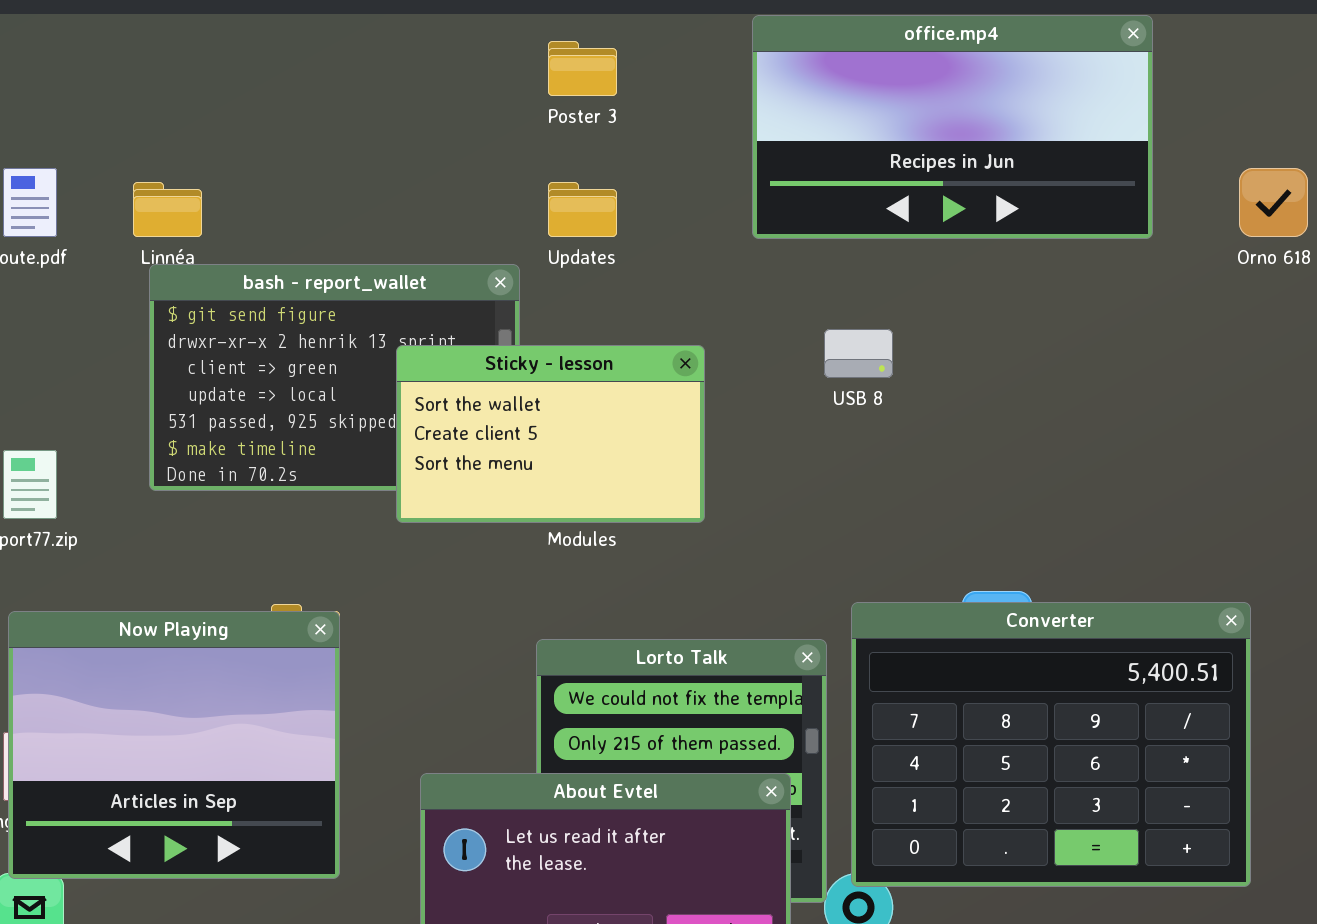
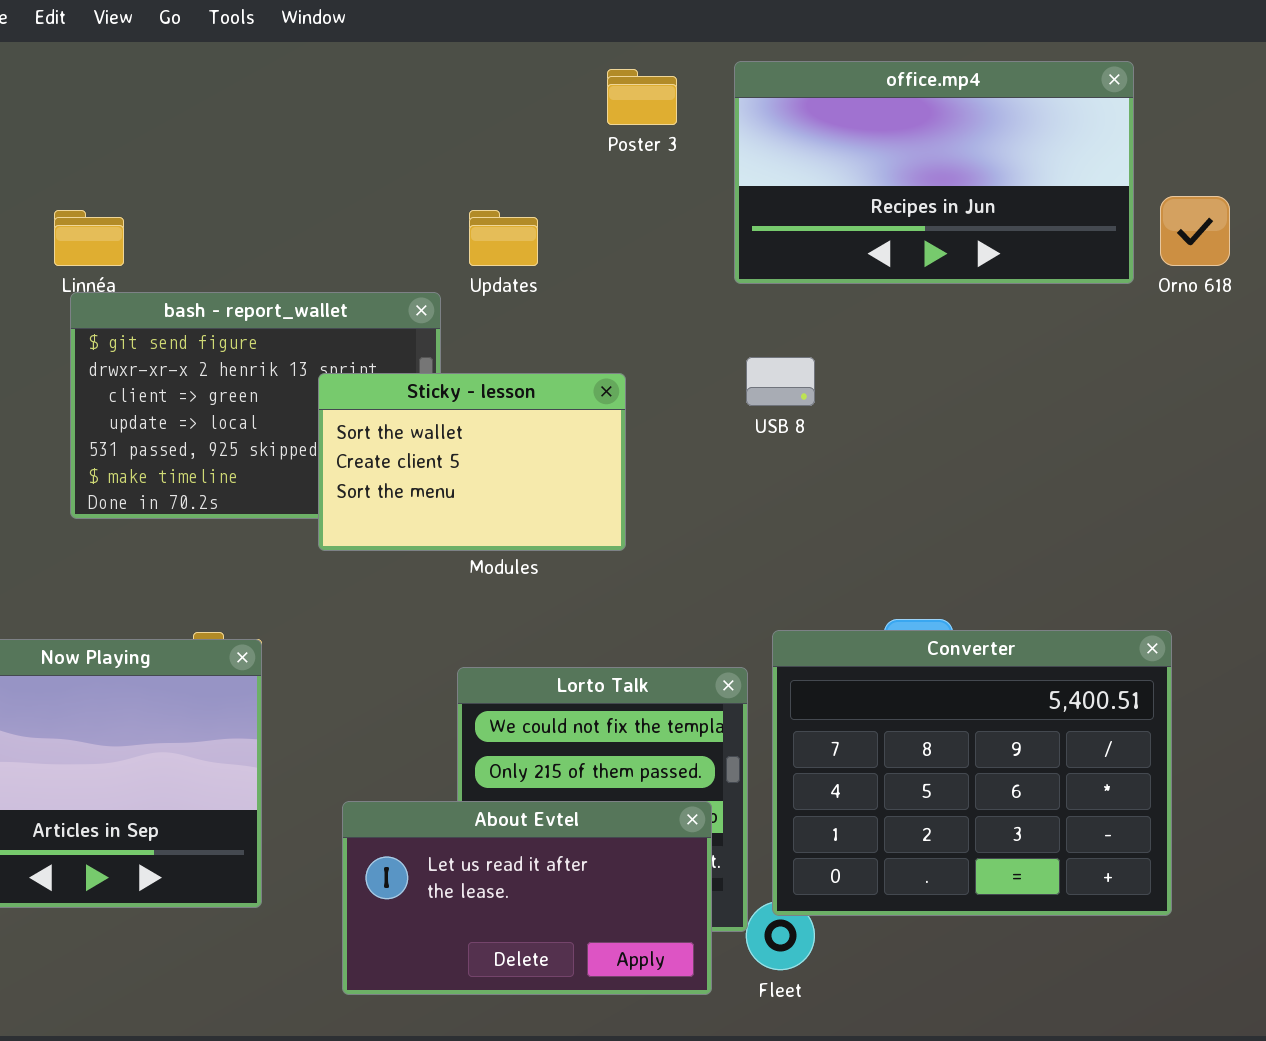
office.mp4: [752,15,1153,239] -> [734,61,1134,284], moved
Poster 3: [548,41,617,96] -> [607,69,677,125], moved

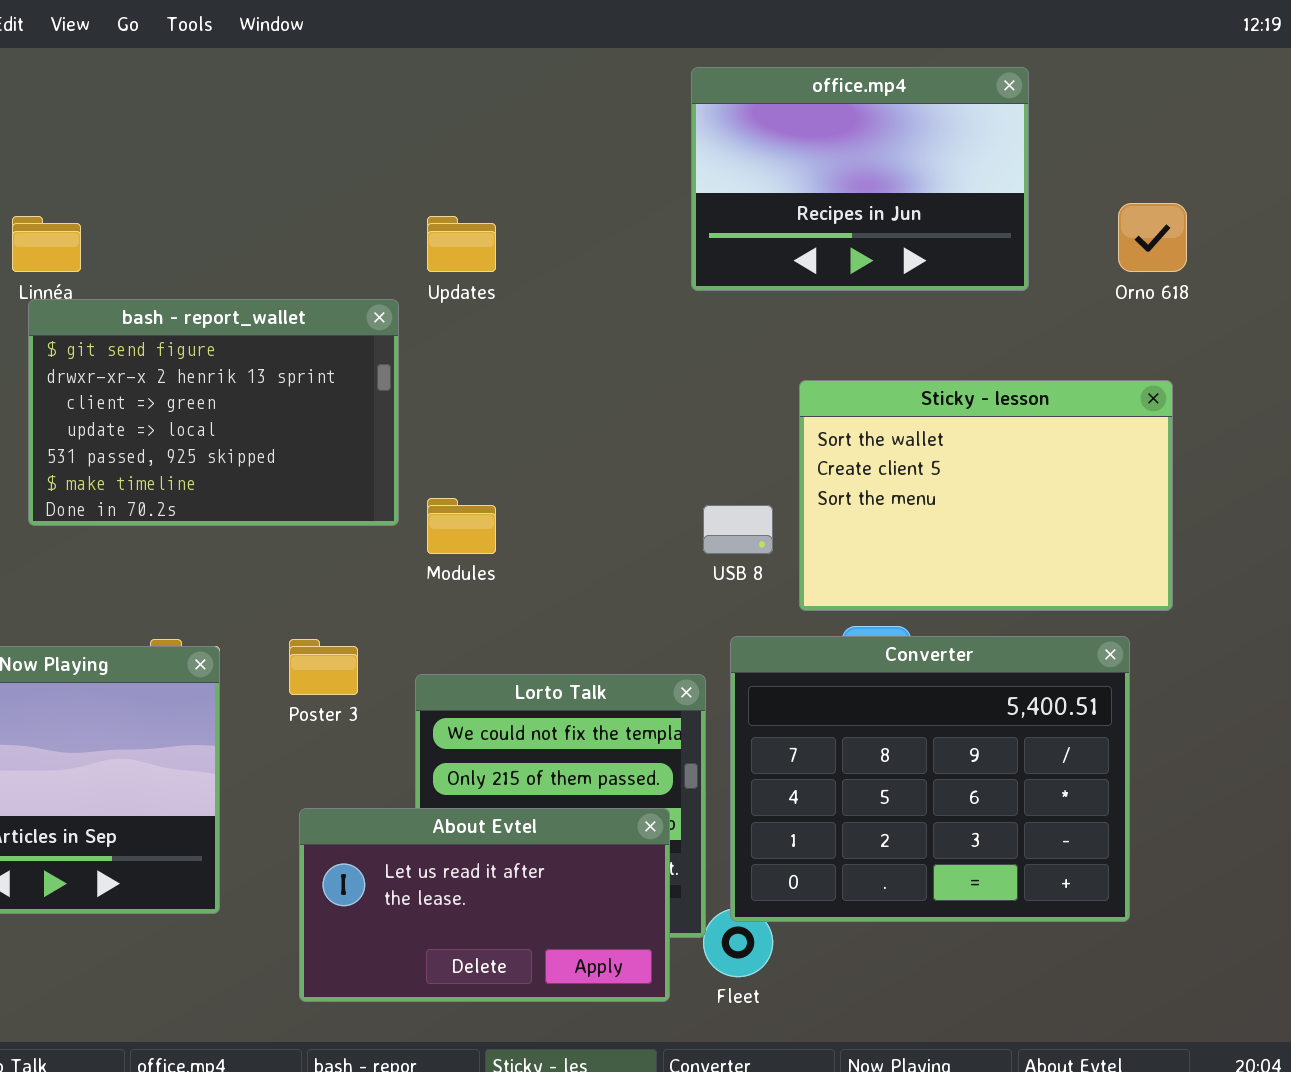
office.mp4: [734,61,1134,284] -> [691,67,1029,291], resized
Poster 3: [607,69,677,125] -> [289,639,358,695], moved
USB 8: [746,357,815,406] -> [703,505,773,554], moved
Sticky - lesson: [318,373,626,551] -> [799,380,1173,611], moved, resized

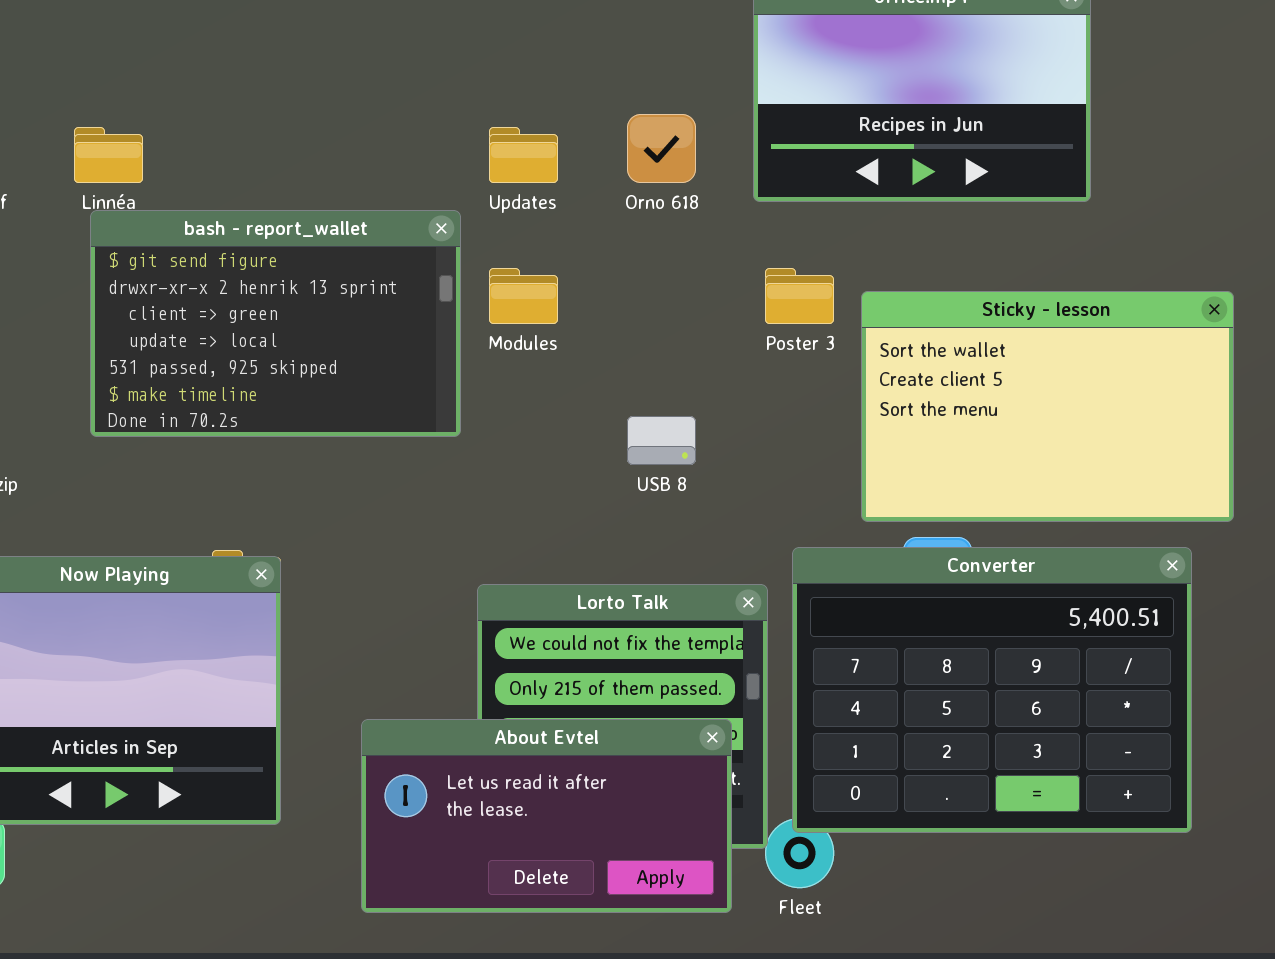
Orno 618: [1118,203,1187,272] -> [627,114,696,183], moved
Modules: [427,498,496,554] -> [489,268,558,324], moved
USB 8: [703,505,773,554] -> [627,416,696,465], moved
Poster 3: [289,639,358,695] -> [765,268,834,324], moved

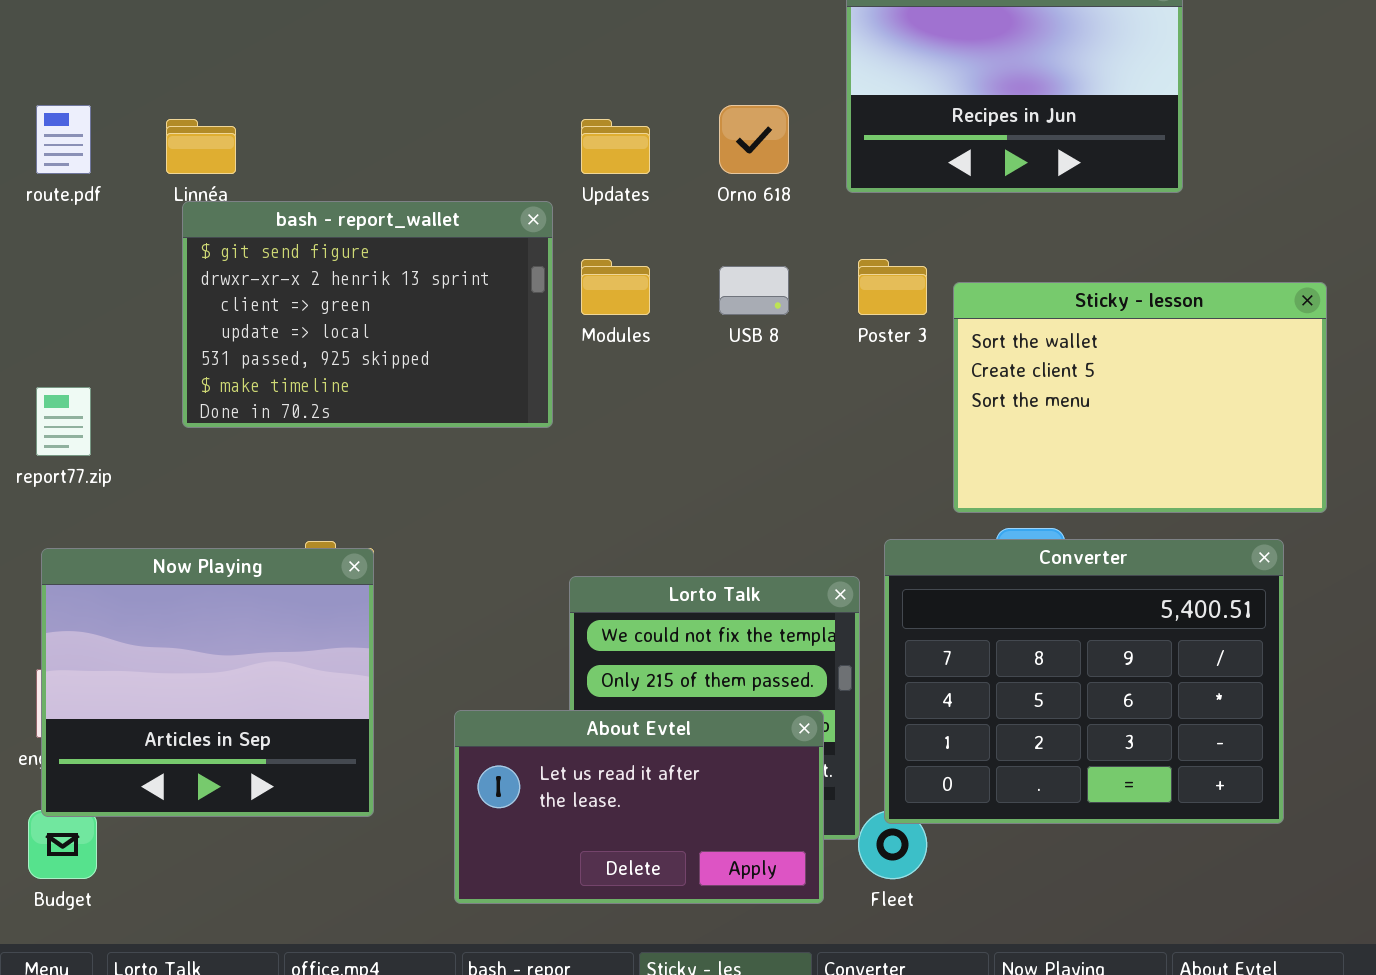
USB 8: [627,416,696,465] -> [719,266,789,315], moved

